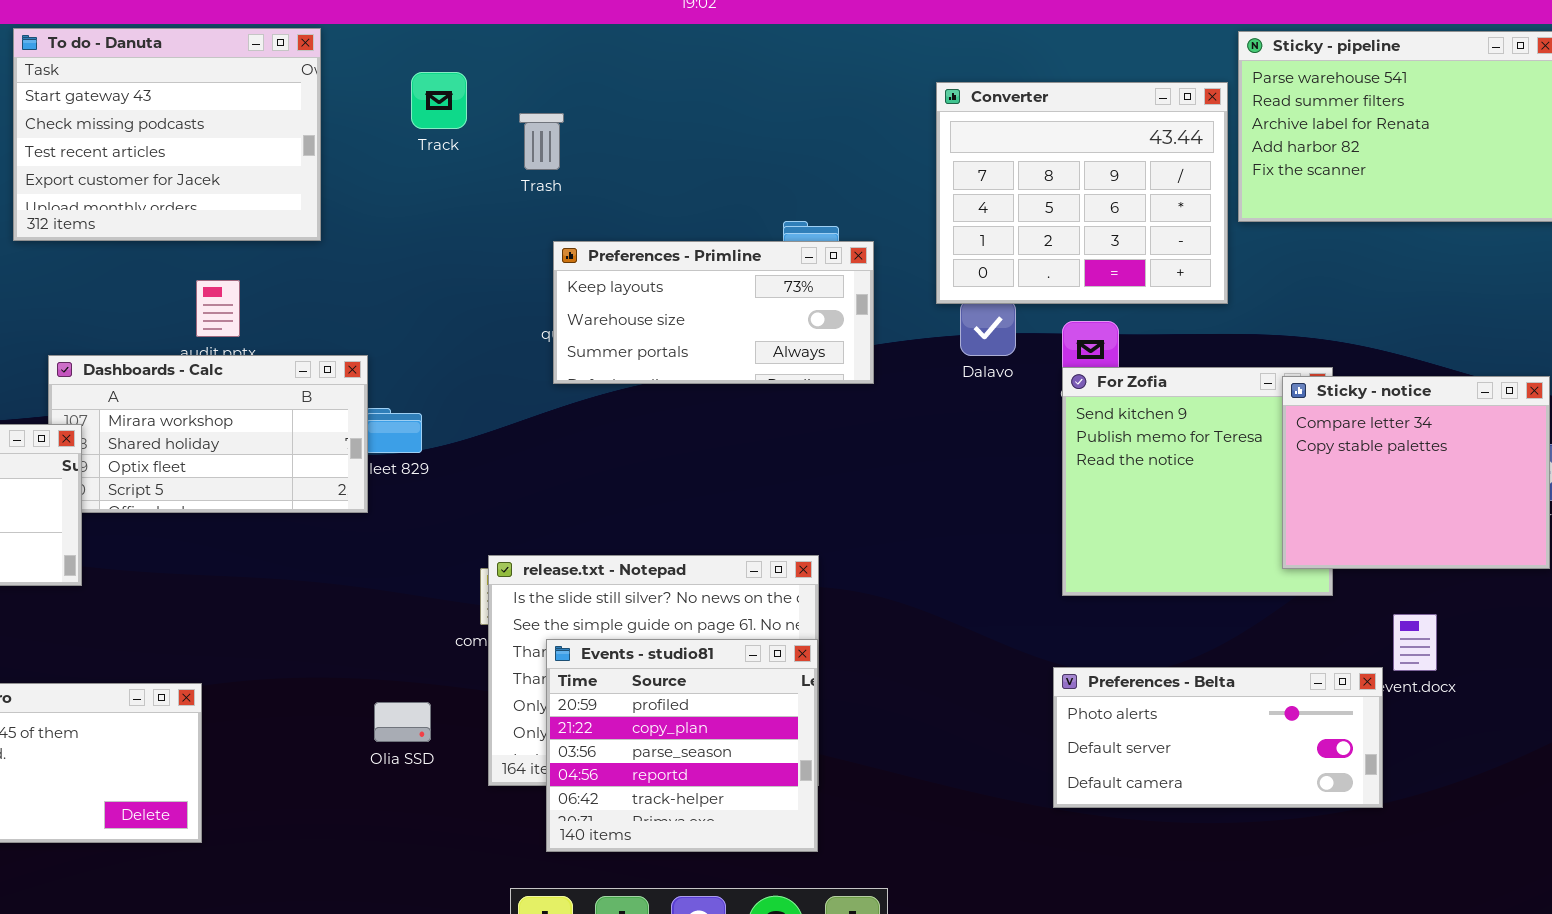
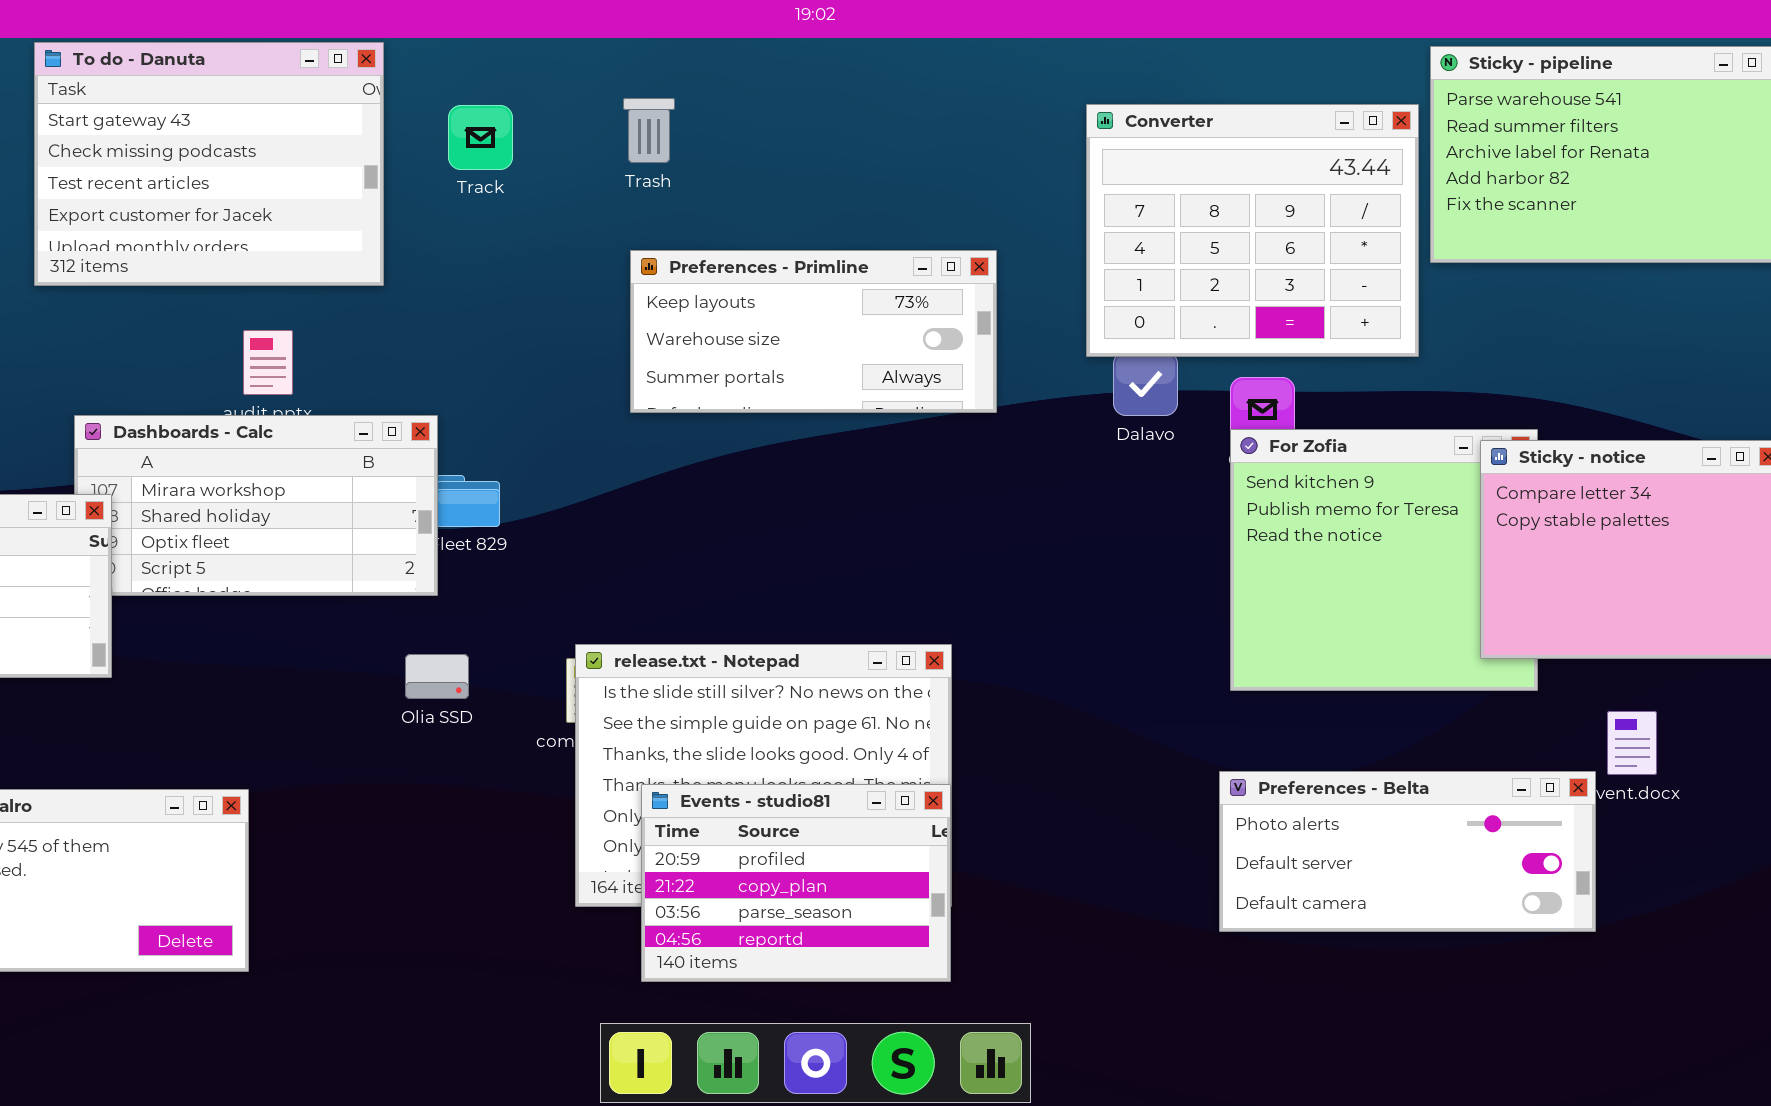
Track: [411,72,467,129] -> [448,105,513,170], moved
Trash: [519,113,564,170] -> [623,98,675,163], moved
Preferences - Primline: [553,241,874,384] -> [630,250,997,413], moved
Events - studio81: [546,639,818,852] -> [641,784,951,982], resized
Olia SSD: [374,702,431,742] -> [405,654,469,699], moved

